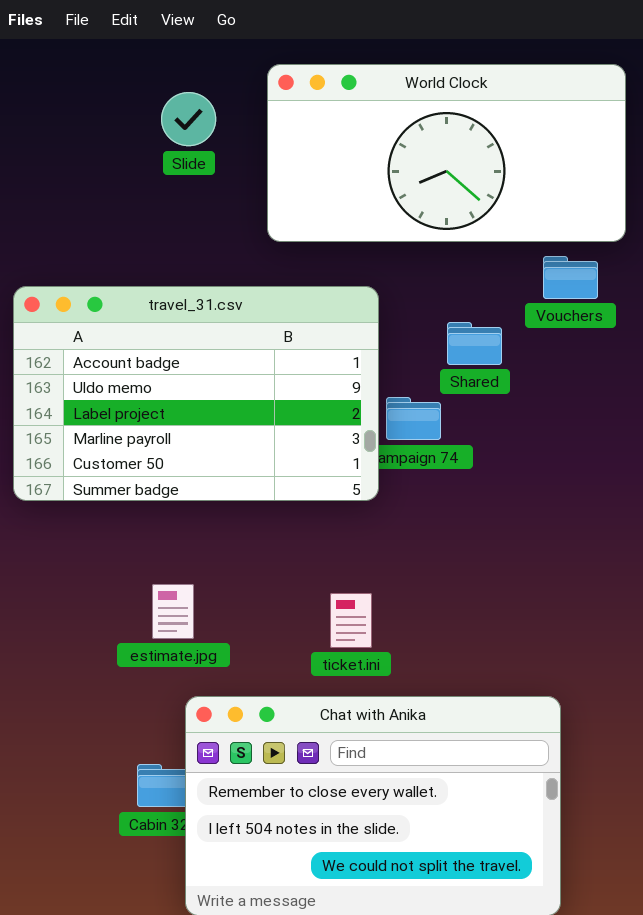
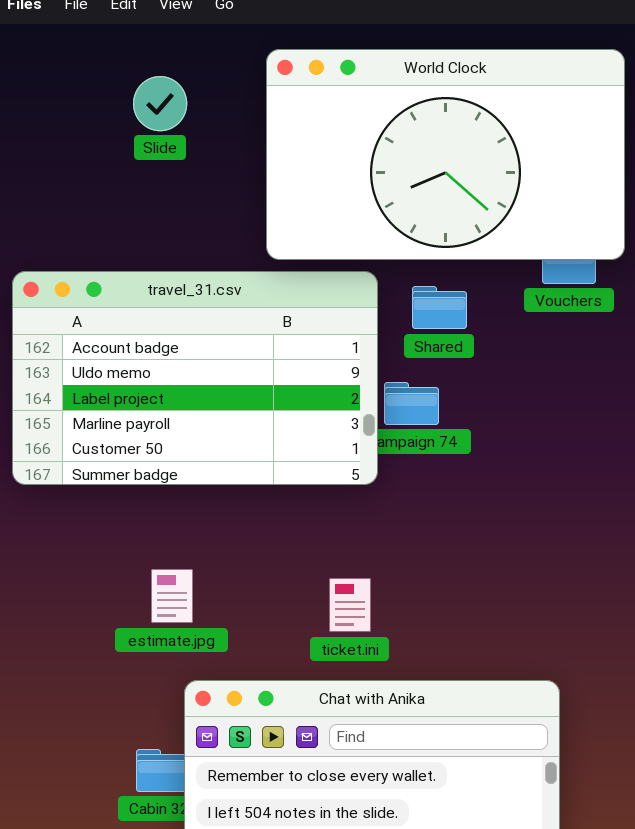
World Clock: [267,64,626,242] -> [266,49,625,260], resized
Slide: [161,92,216,146] -> [133,76,187,131], moved
Shared: [447,322,502,365] -> [412,286,467,329], moved

